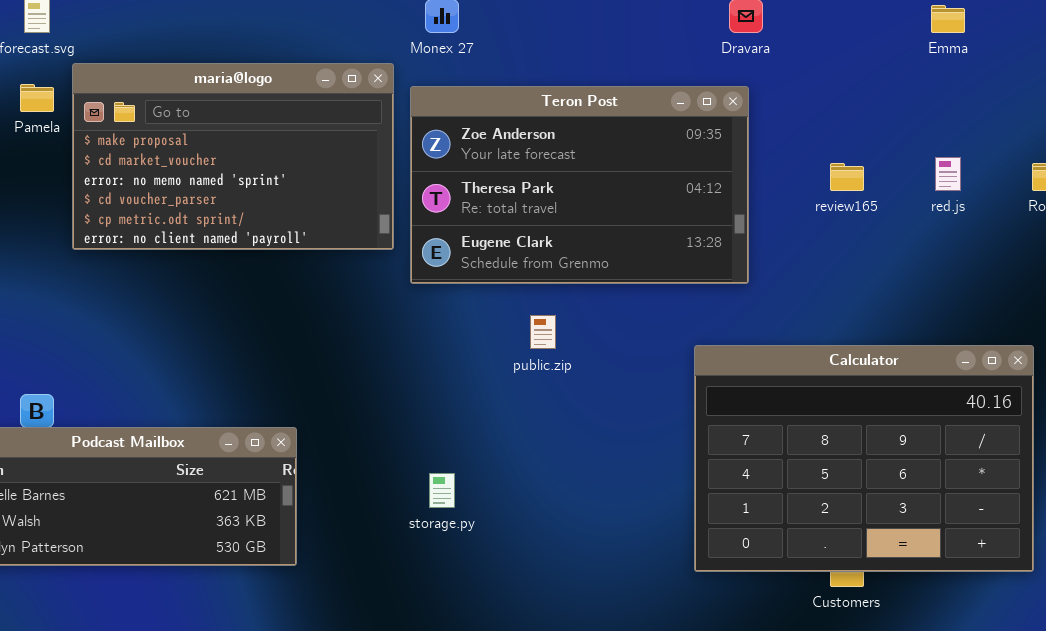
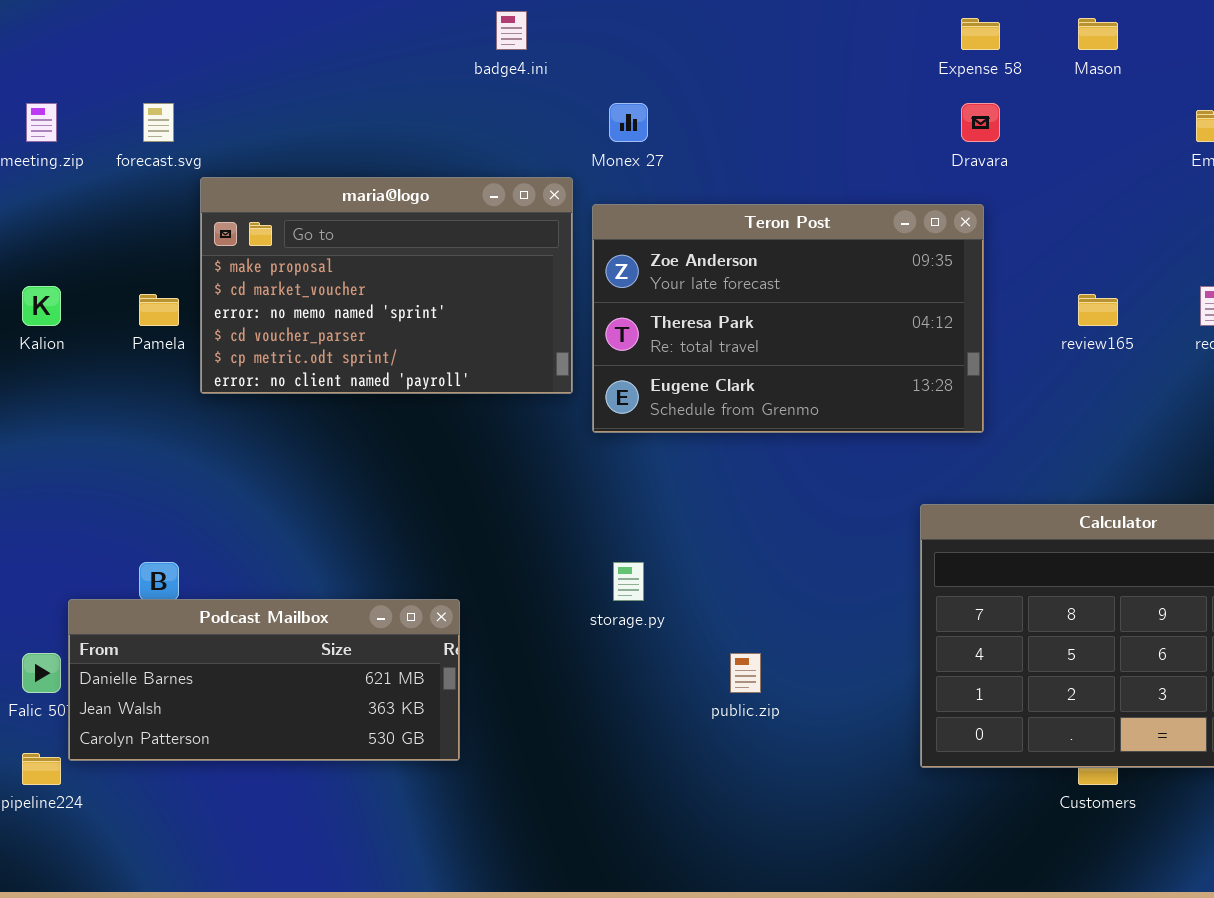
Pamela: [20,84,54,112] -> [139,294,179,326], moved
public.zip: [530,315,556,349] -> [730,653,761,693], moved
storage.py: [429,473,455,508] -> [613,562,644,601], moved

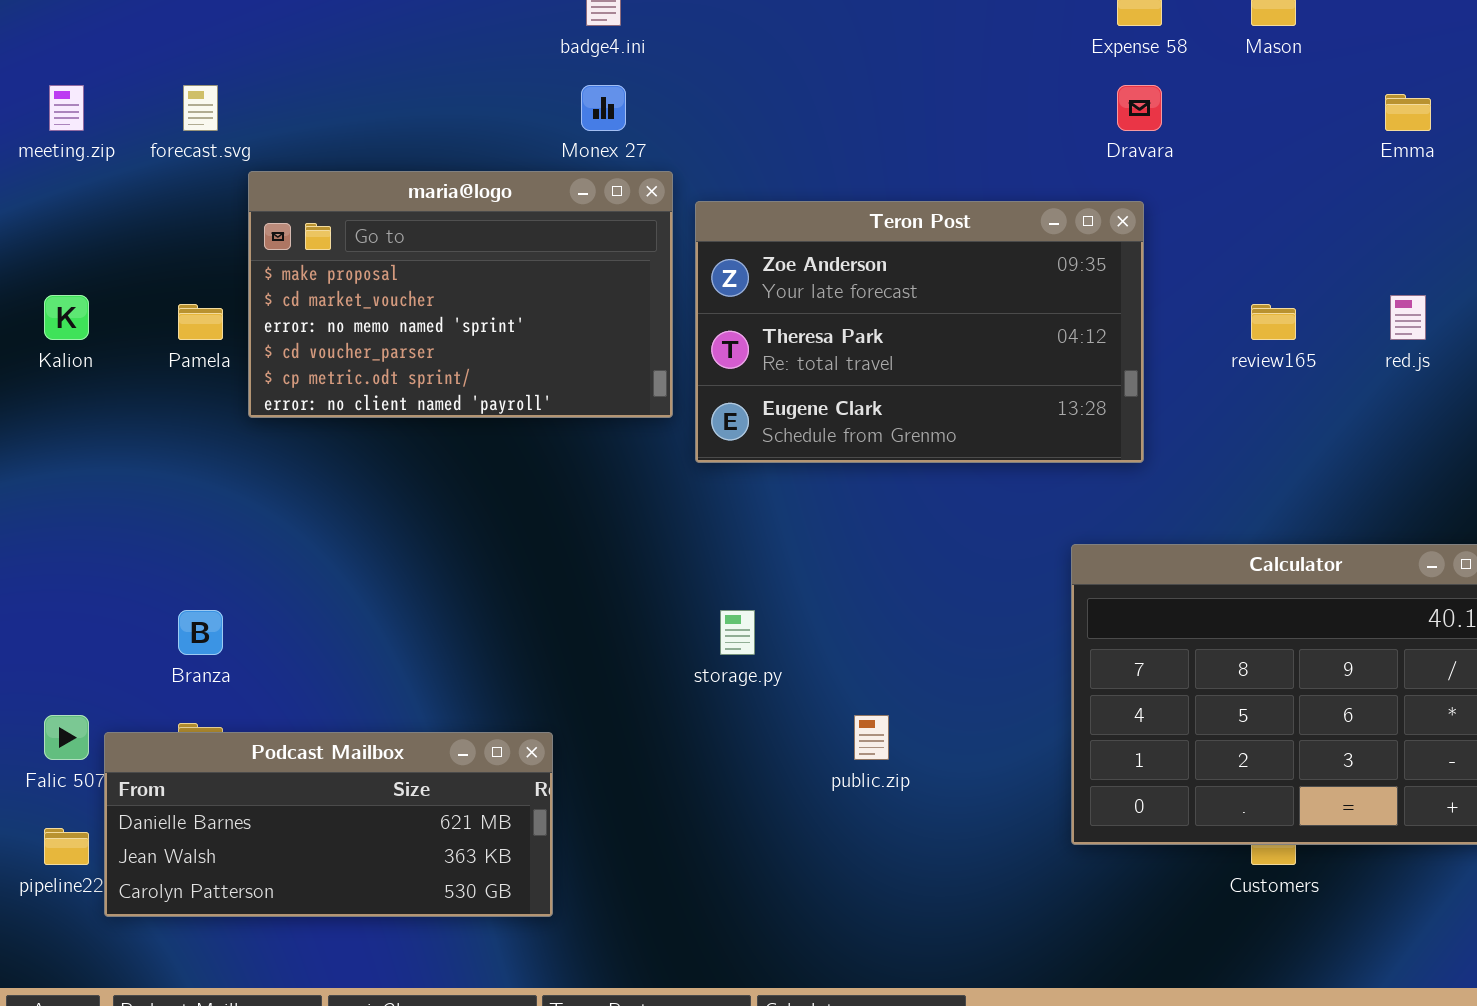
Monex 27: [609,103,648,142] -> [581,85,626,131], moved
Podcast Mailbox: [68,599,460,761] -> [104,732,553,917], moved

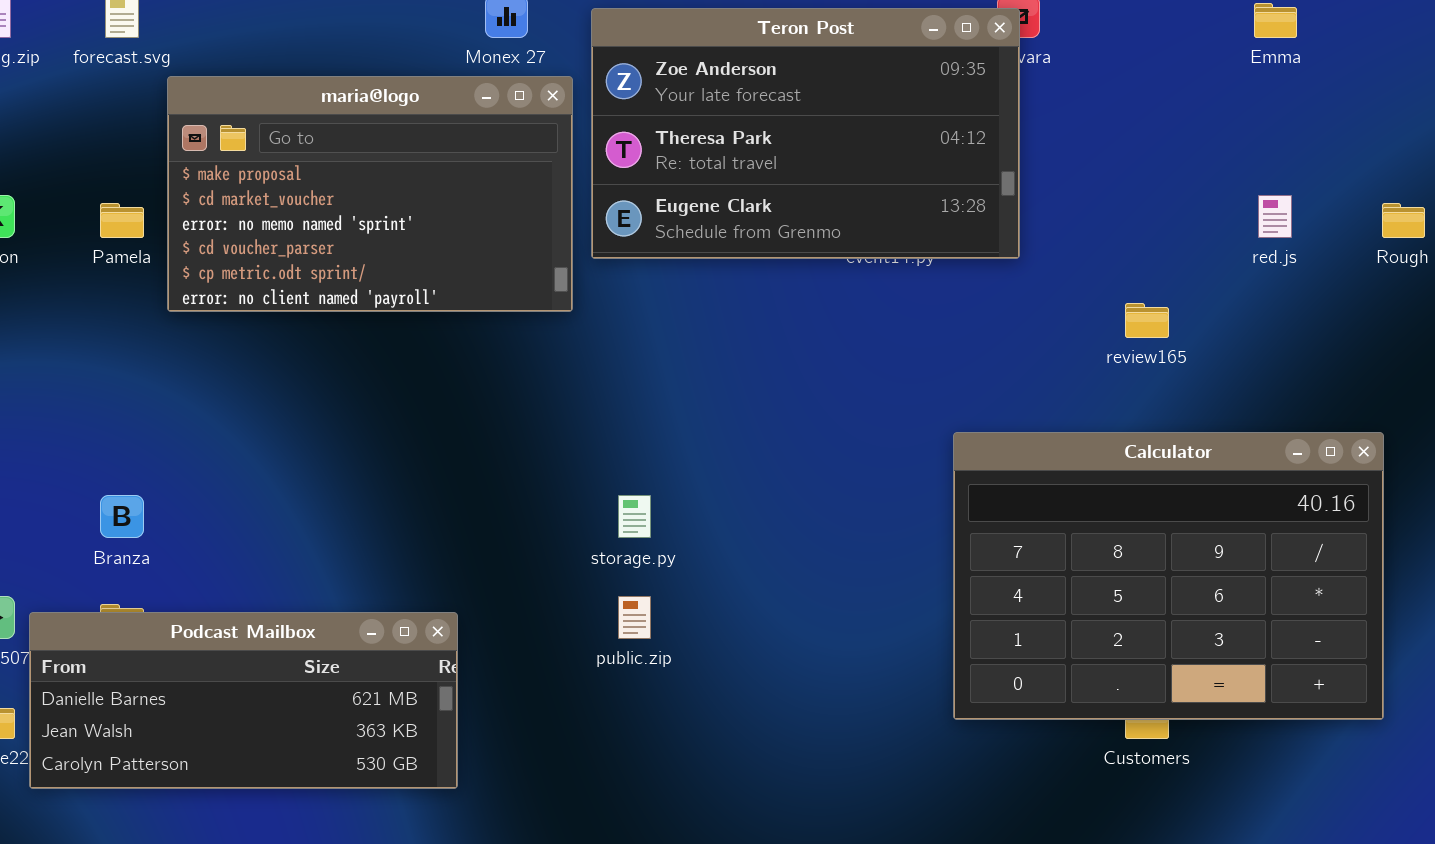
Teron Post: [695,201,1144,463] -> [591,8,1020,259], moved
review165: [1251,304,1296,340] -> [1125,303,1169,338], moved
public.zip: [854,715,889,760] -> [618,596,651,639], moved

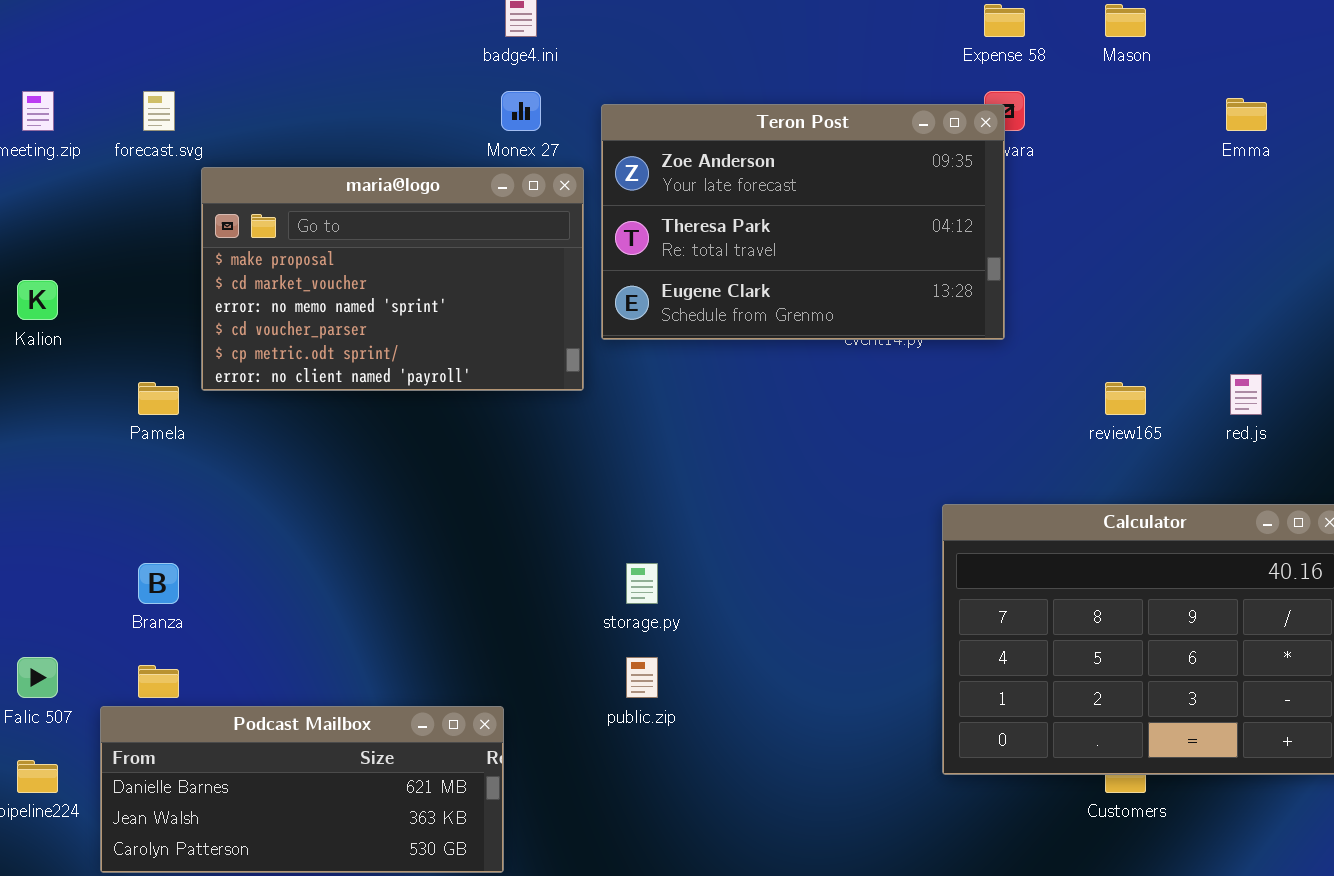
red.js: [1258,195,1292,238] -> [1230,374,1262,415], moved
Pamela: [100,203,144,238] -> [138,382,179,415], moved
Podcast Mailbox: [29,612,458,789] -> [100,706,504,873], moved

